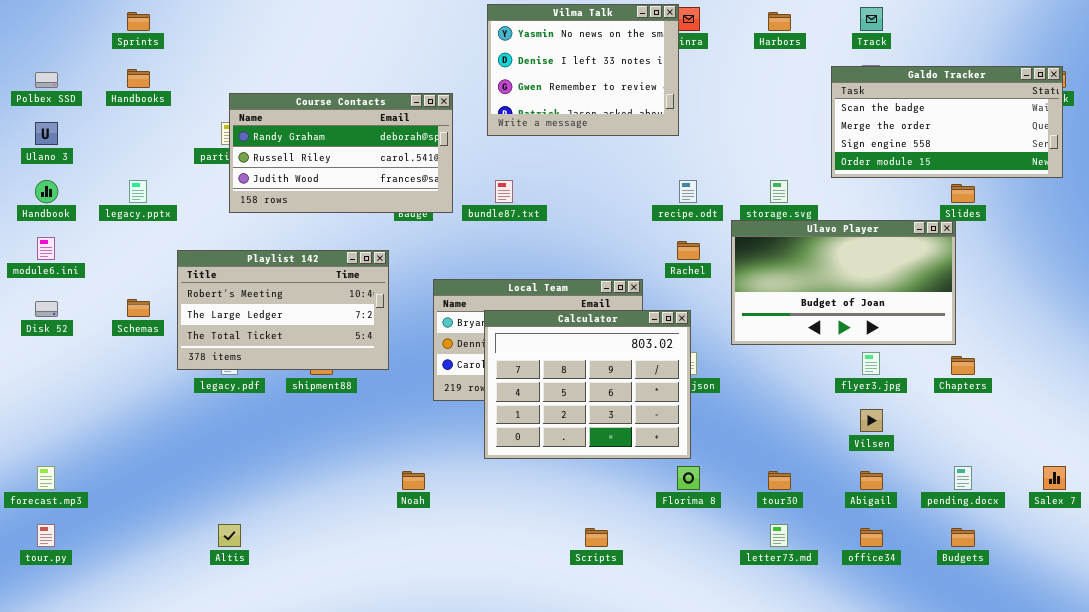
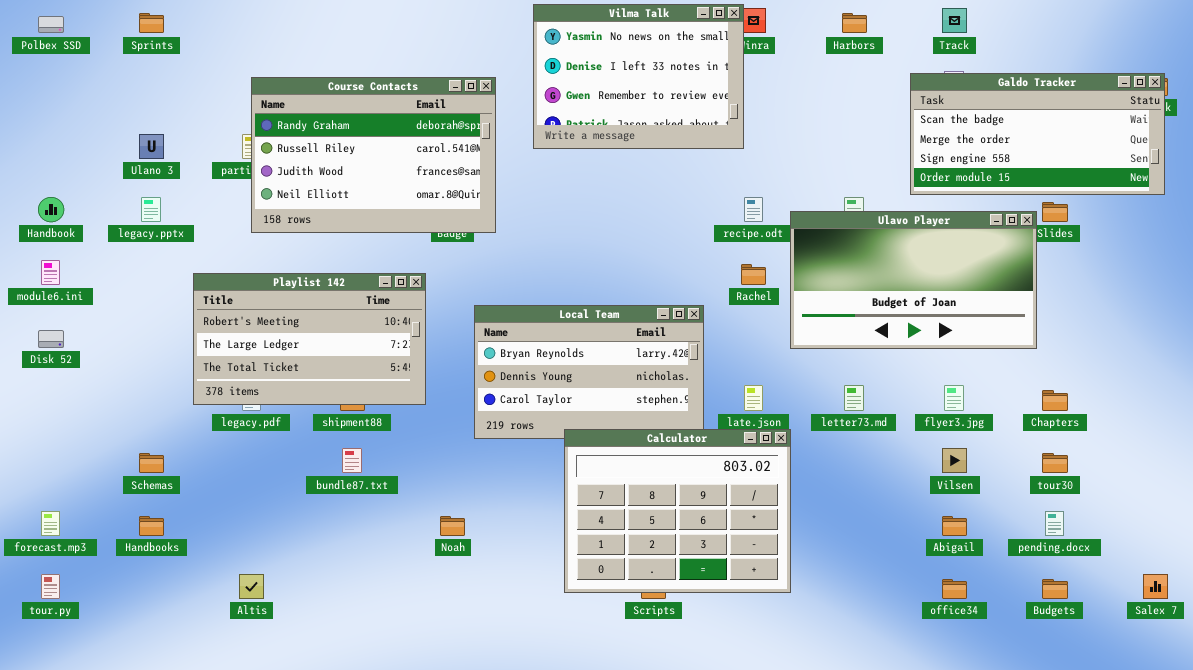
Handbooks: [127,69,150,88] -> [139,516,164,536], moved
Polbex SSD: [35,72,58,88] -> [38,16,64,33], moved
Course Contacts: [229,93,453,213] -> [251,77,496,233], resized
Ulano 3: [35,122,58,145] -> [139,134,164,159], moved
bundle87.txt: [495,180,513,203] -> [342,448,362,473], moved
Ulavo Player: [731,220,956,345] -> [790,211,1037,349], moved
Schemas: [127,299,150,317] -> [139,453,164,473], moved
Calculator: [484,310,691,459] -> [564,429,791,593], moved
Salex 7: [1043,466,1066,490] -> [1143,574,1168,599], moved
tour30: [768,471,791,490] -> [1042,453,1068,473], moved
letter73.md: [770,524,788,547] -> [844,385,864,411], moved

